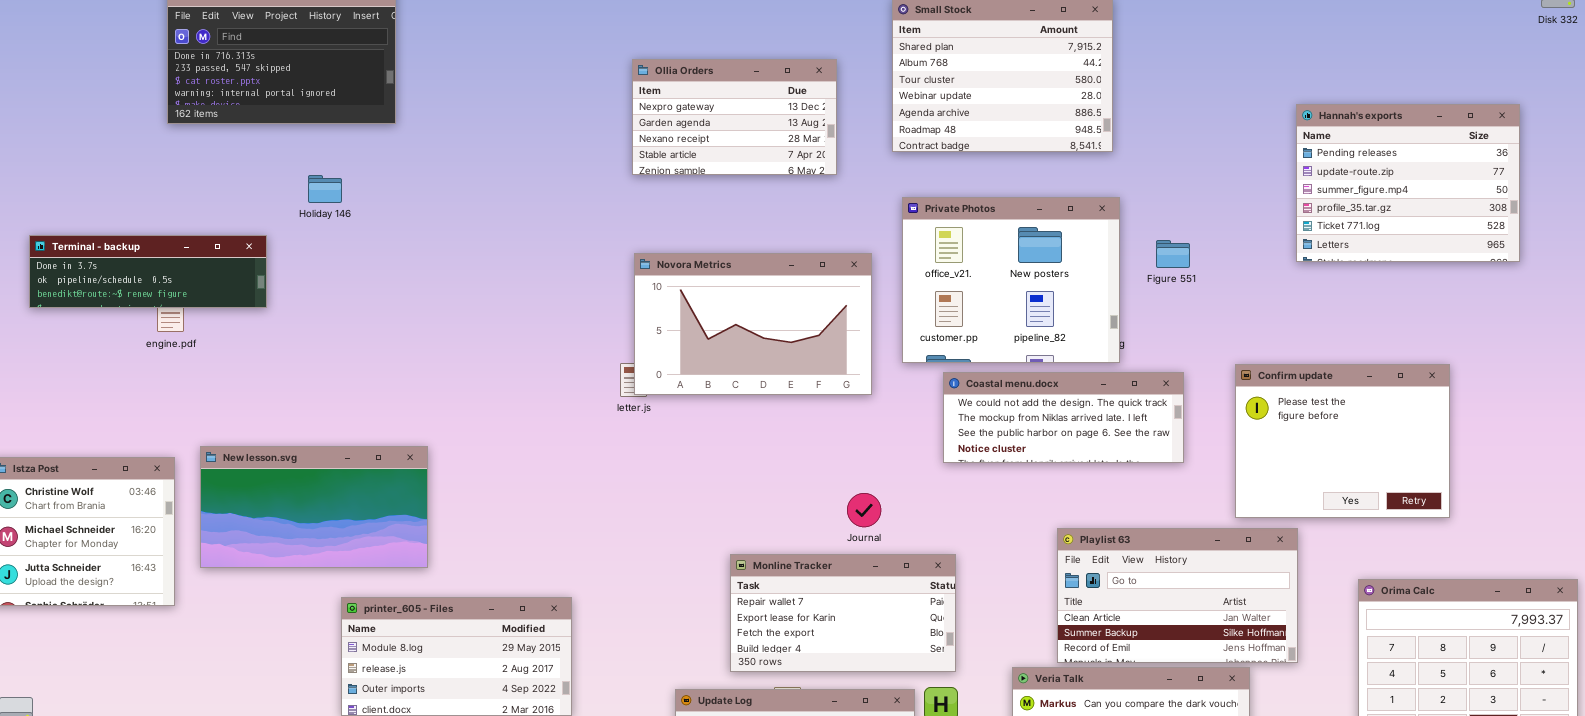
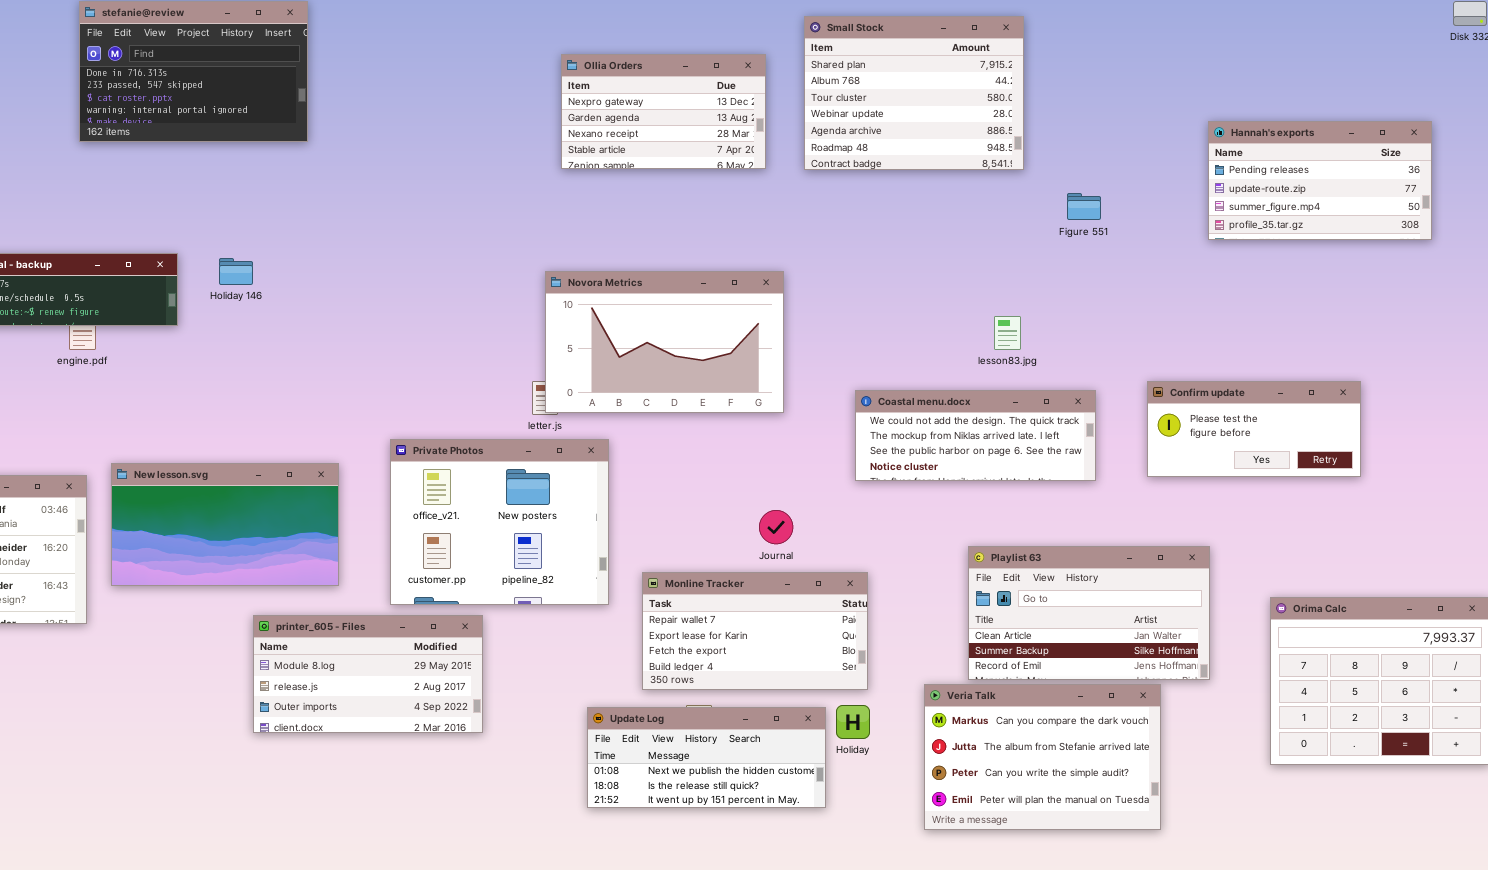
Ollia Orders: [632,59,837,175] -> [561,54,766,169], moved
Hannah's exports: [1296,104,1520,262] -> [1208,121,1432,240], resized
Holiday 146: [308,175,342,203] -> [219,258,253,285], moved
Private Photos: [902,197,1120,363] -> [390,439,609,605], moved
Figure 551: [1156,240,1190,268] -> [1067,193,1101,220], moved
Confirm update: [1235,364,1450,518] -> [1147,381,1361,477], resized

